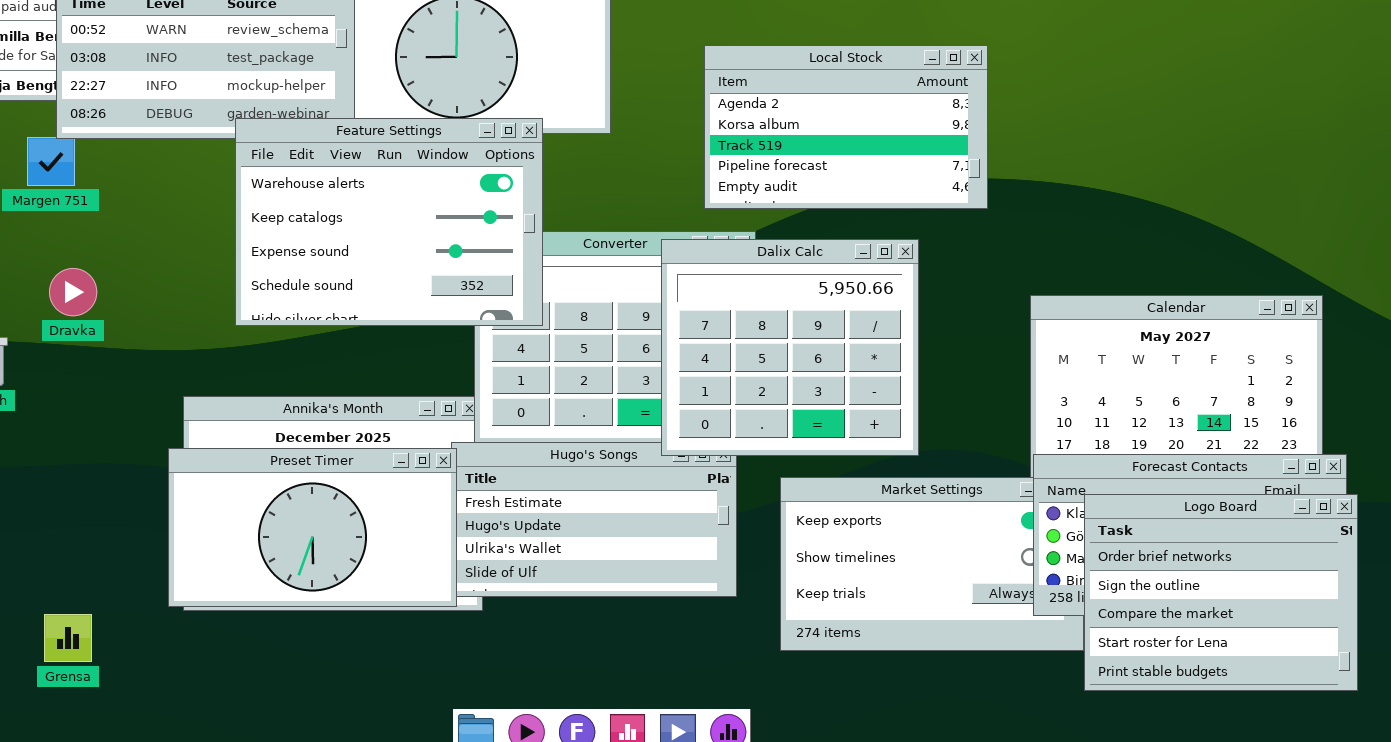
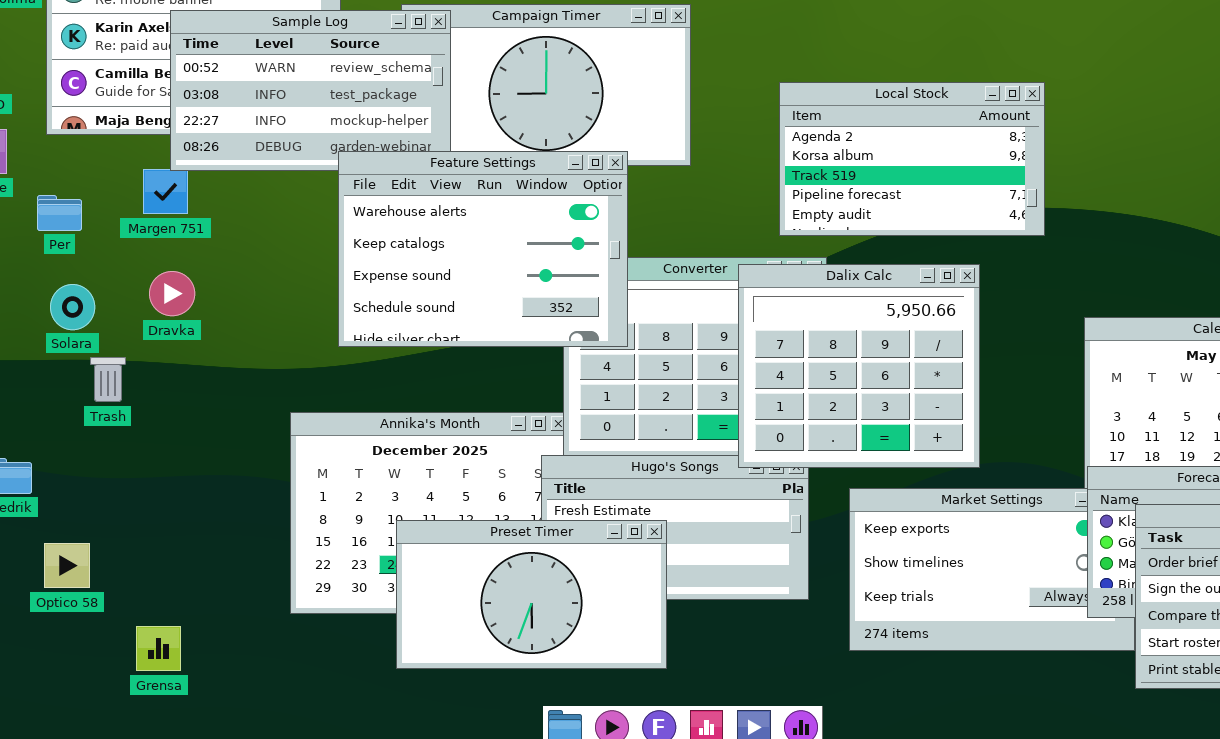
Dravka: [49,268,97,316] -> [149,271,195,316], moved
Preset Timer: [168,448,457,607] -> [396,520,667,669], moved
Grensa: [44,614,92,662] -> [136,626,181,671], moved

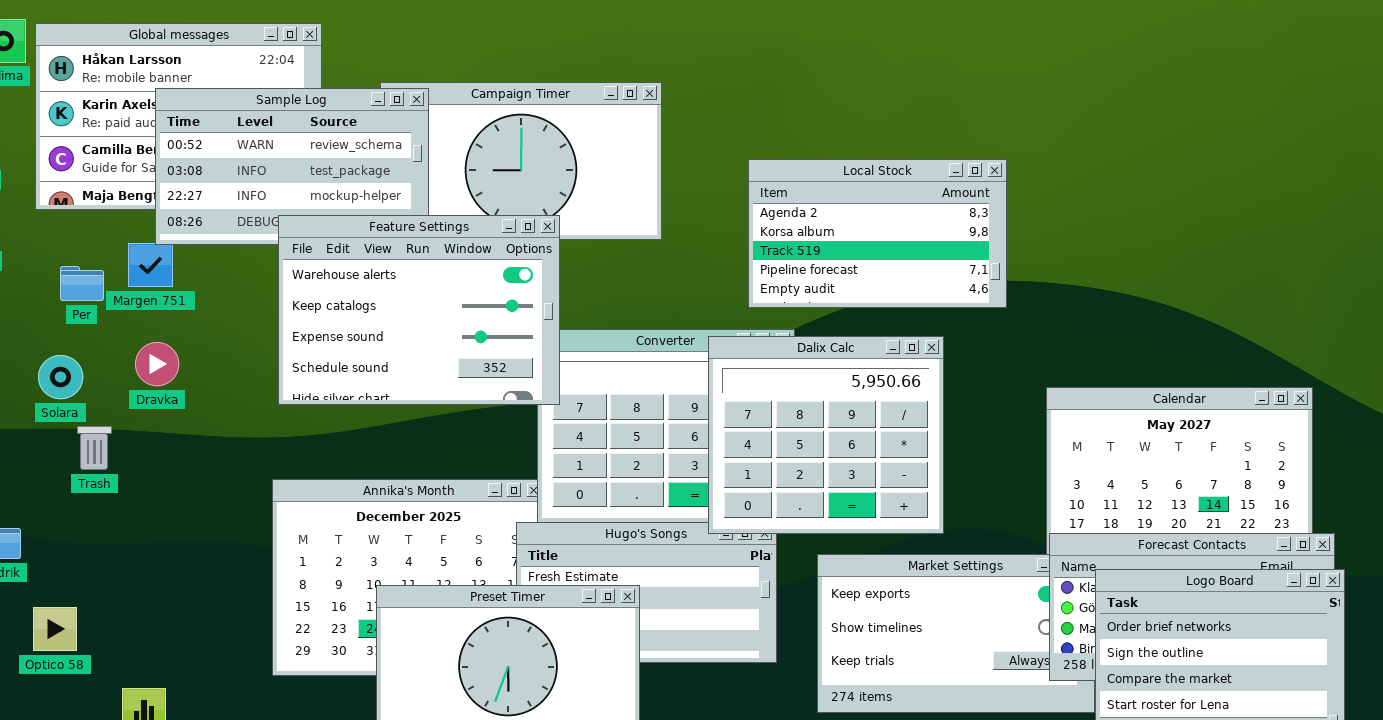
Feature Settings: [338,151,628,347] -> [278,215,560,405], moved
Per: [37,195,82,231] -> [60,266,104,301], moved

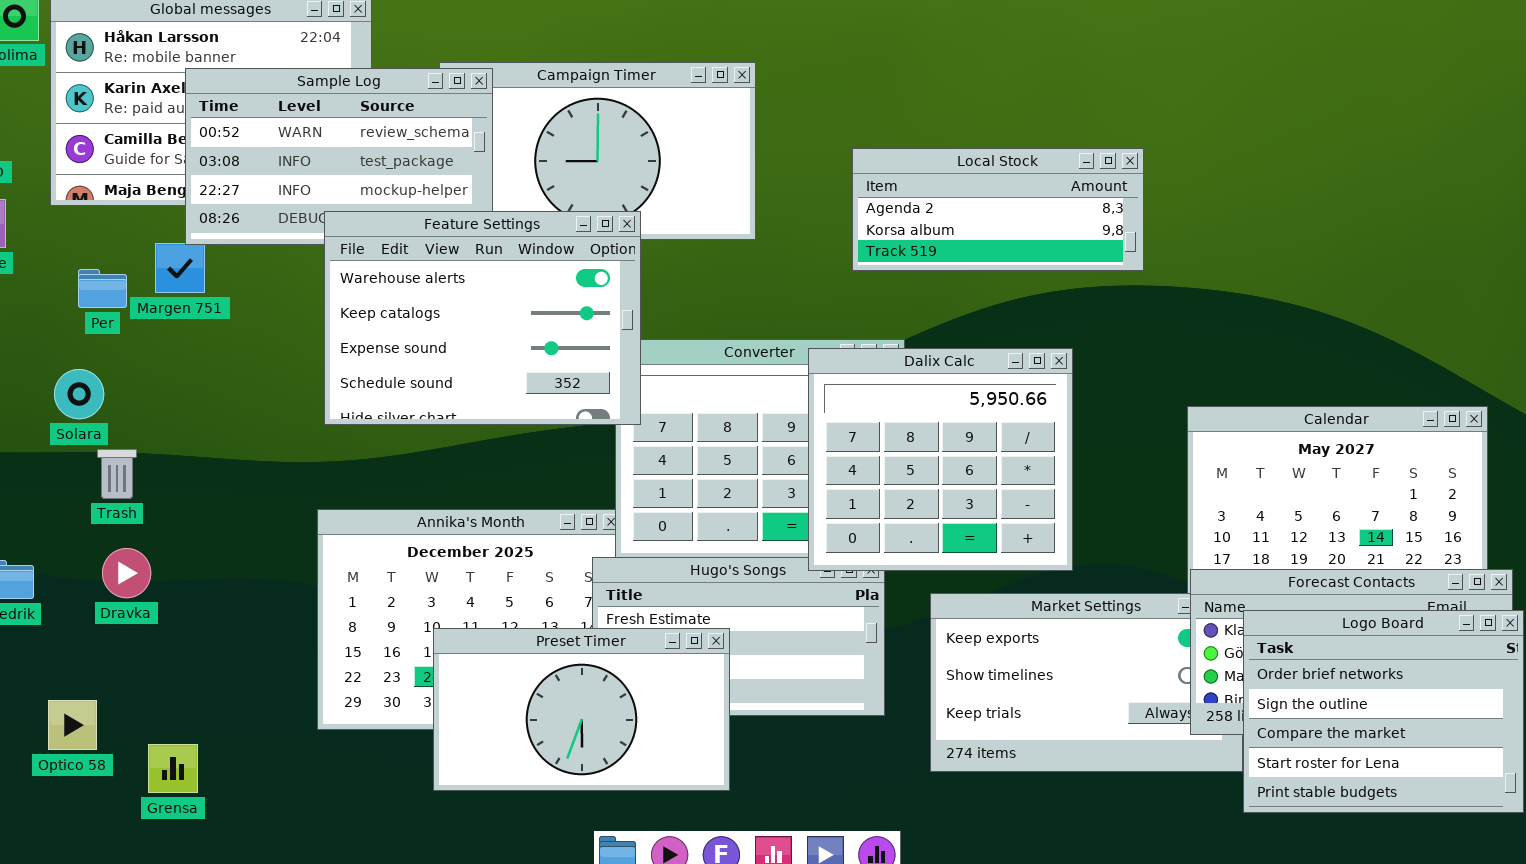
Local Stock: [748,159,1007,308] -> [852,148,1144,271], resized
Dravka: [135,342,179,386] -> [102,548,151,598], moved
Optico 58: [33,607,77,651] -> [48,700,97,750], moved

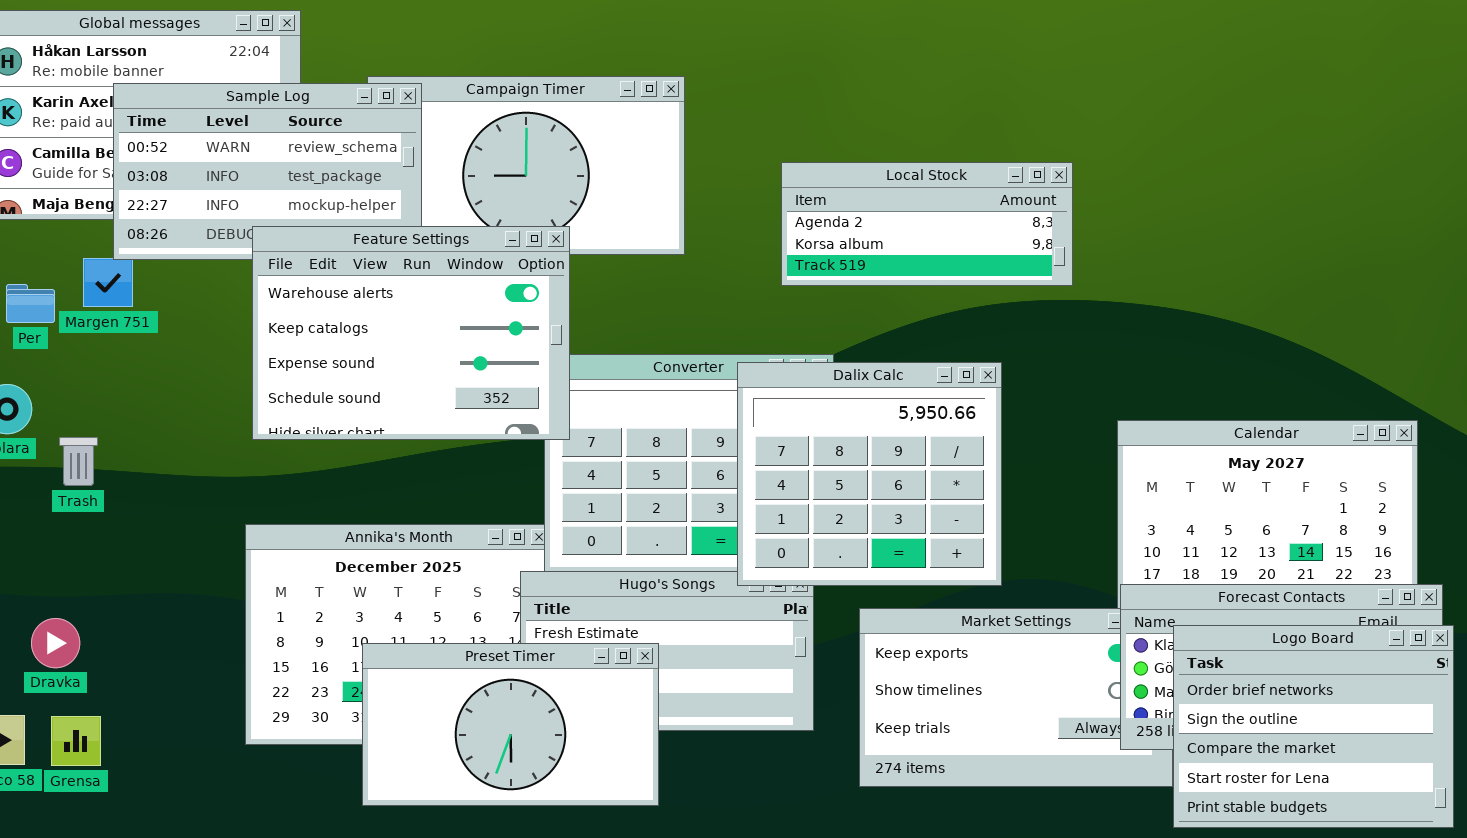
Trash: [97,449,137,499] -> [59,437,98,486], moved
Dravka: [102,548,151,598] -> [31,618,80,668], moved
Grensa: [148,744,198,793] -> [51,716,101,766], moved

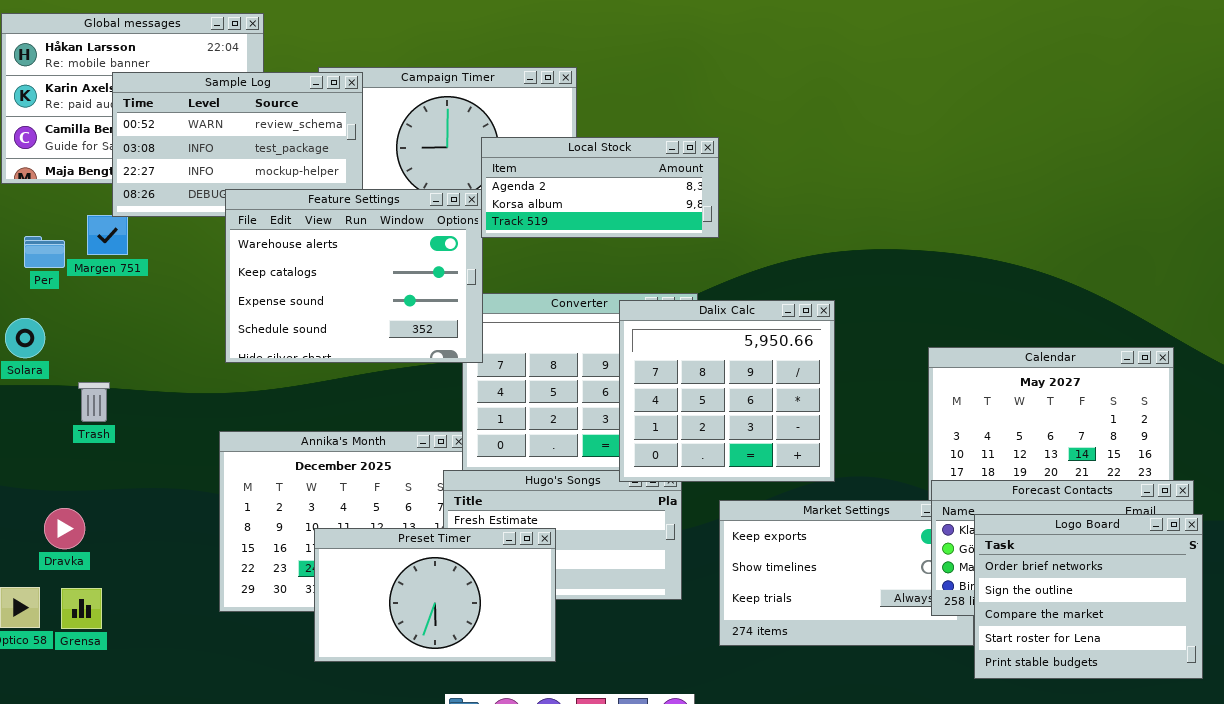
Local Stock: [781,162,1073,286] -> [481,137,719,238], moved
Trash: [59,437,98,486] -> [78,382,110,422], moved

